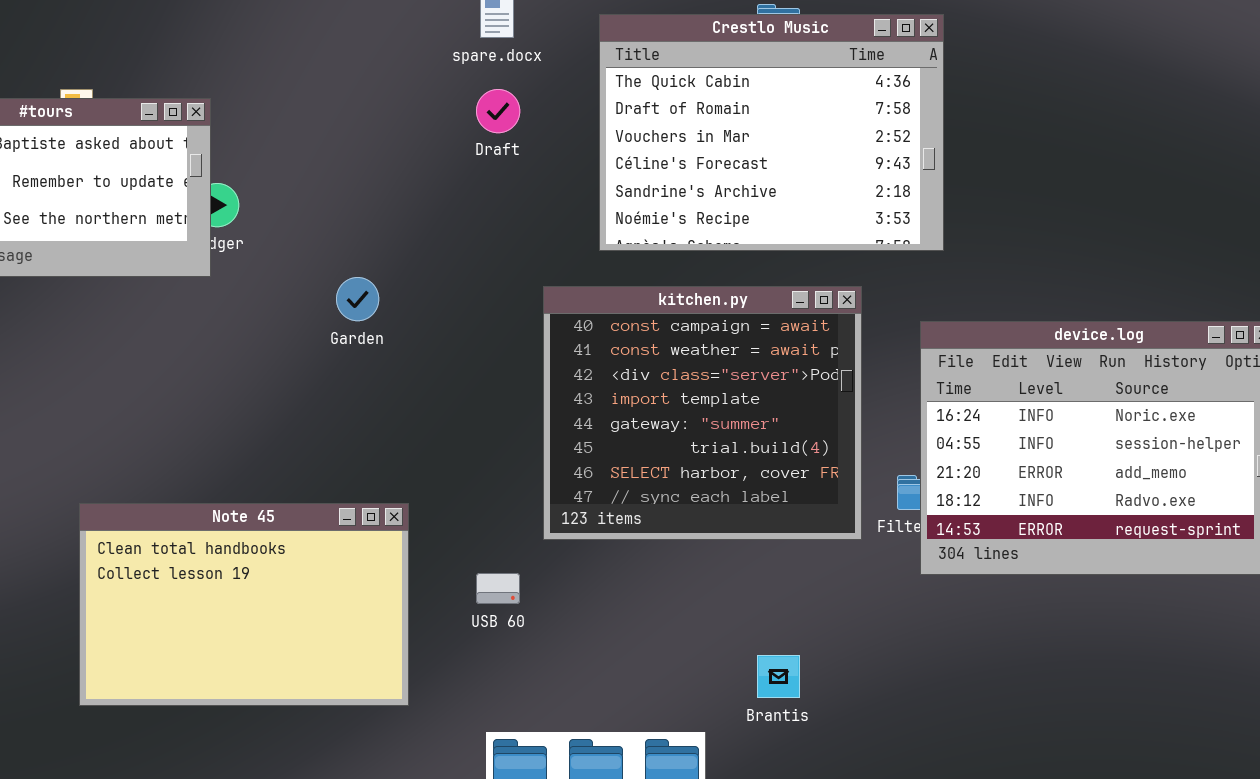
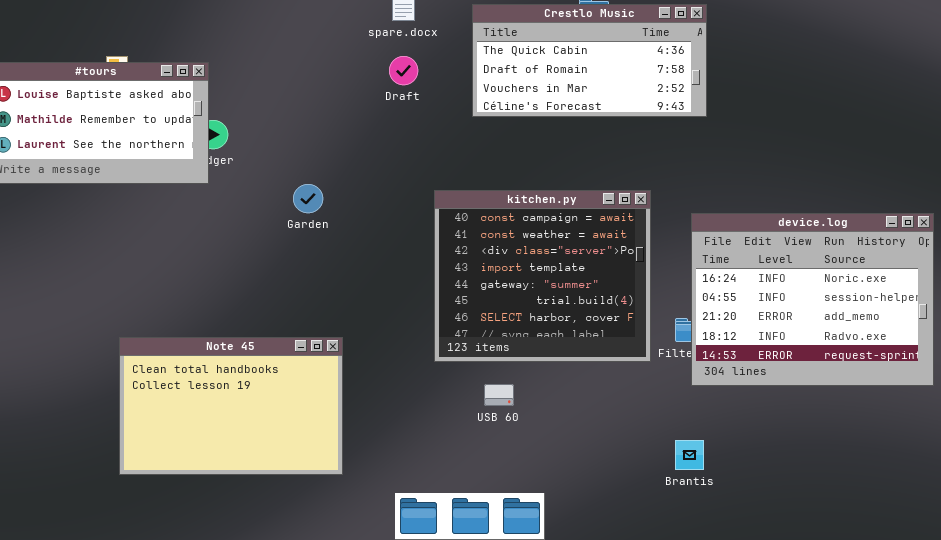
Crestlo Music: [599,14,944,251] -> [472,4,707,117], resized
USB 60: [476,573,520,604] -> [484,384,514,406], moved
Brantis: [757,655,800,698] -> [675,440,704,470], moved

